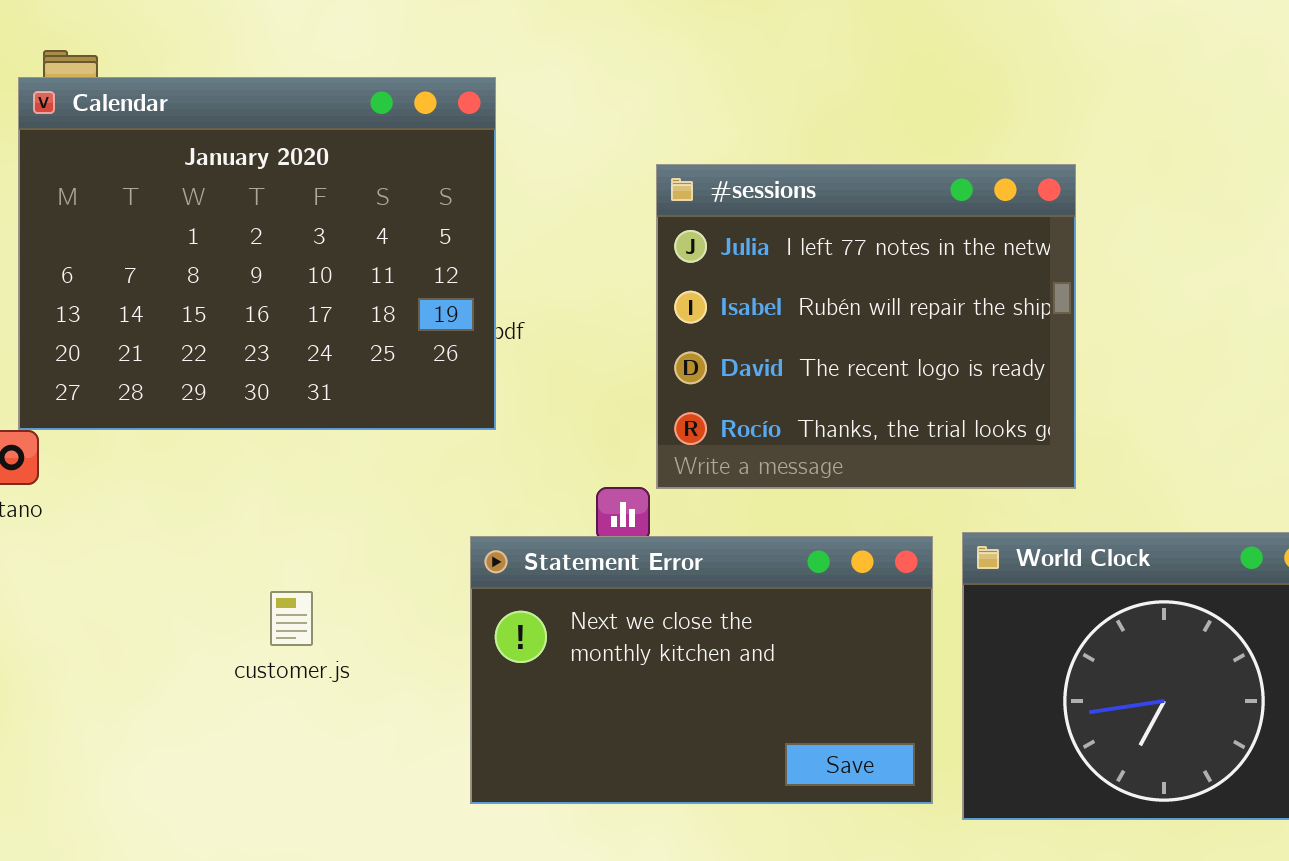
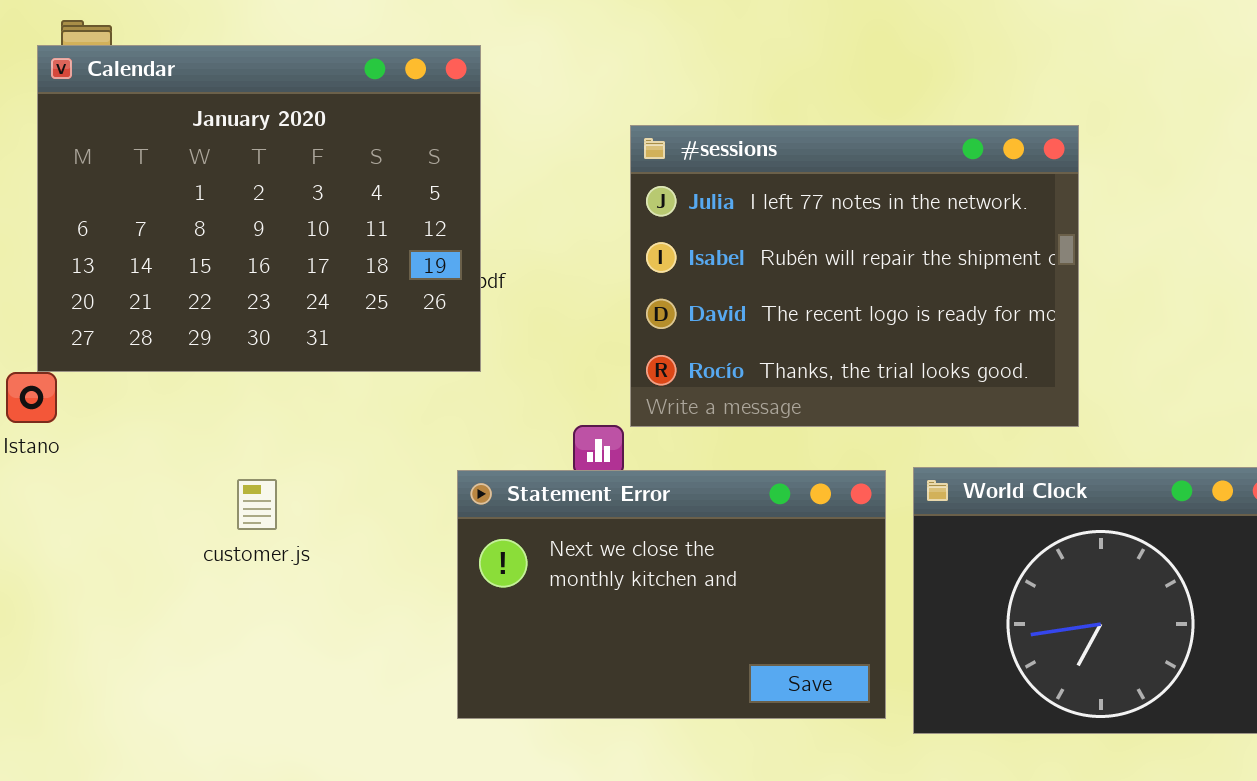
#sessions: [656,164,1076,489] -> [630,125,1079,427], resized
customer.js: [270,591,313,646] -> [237,479,277,530], moved

